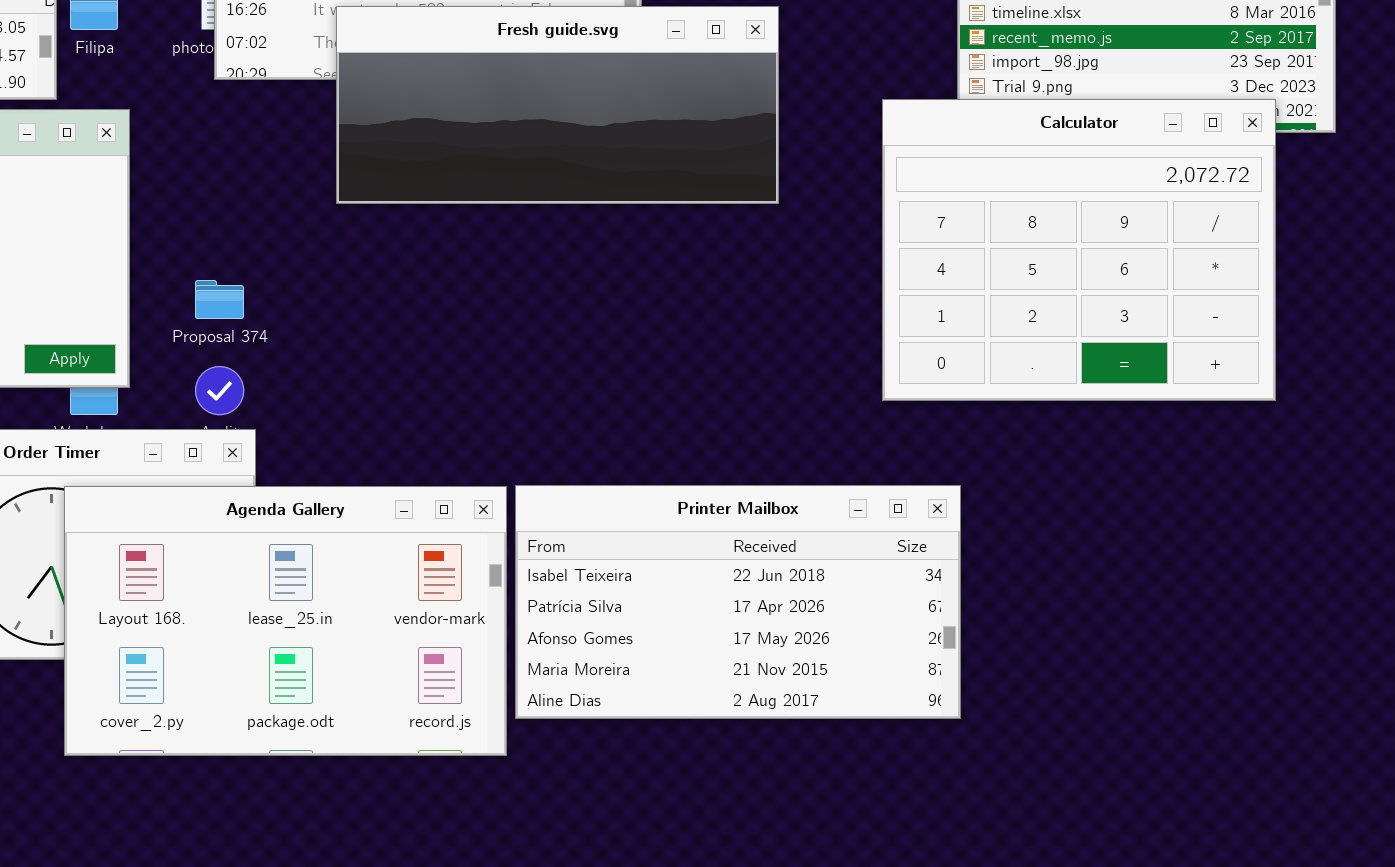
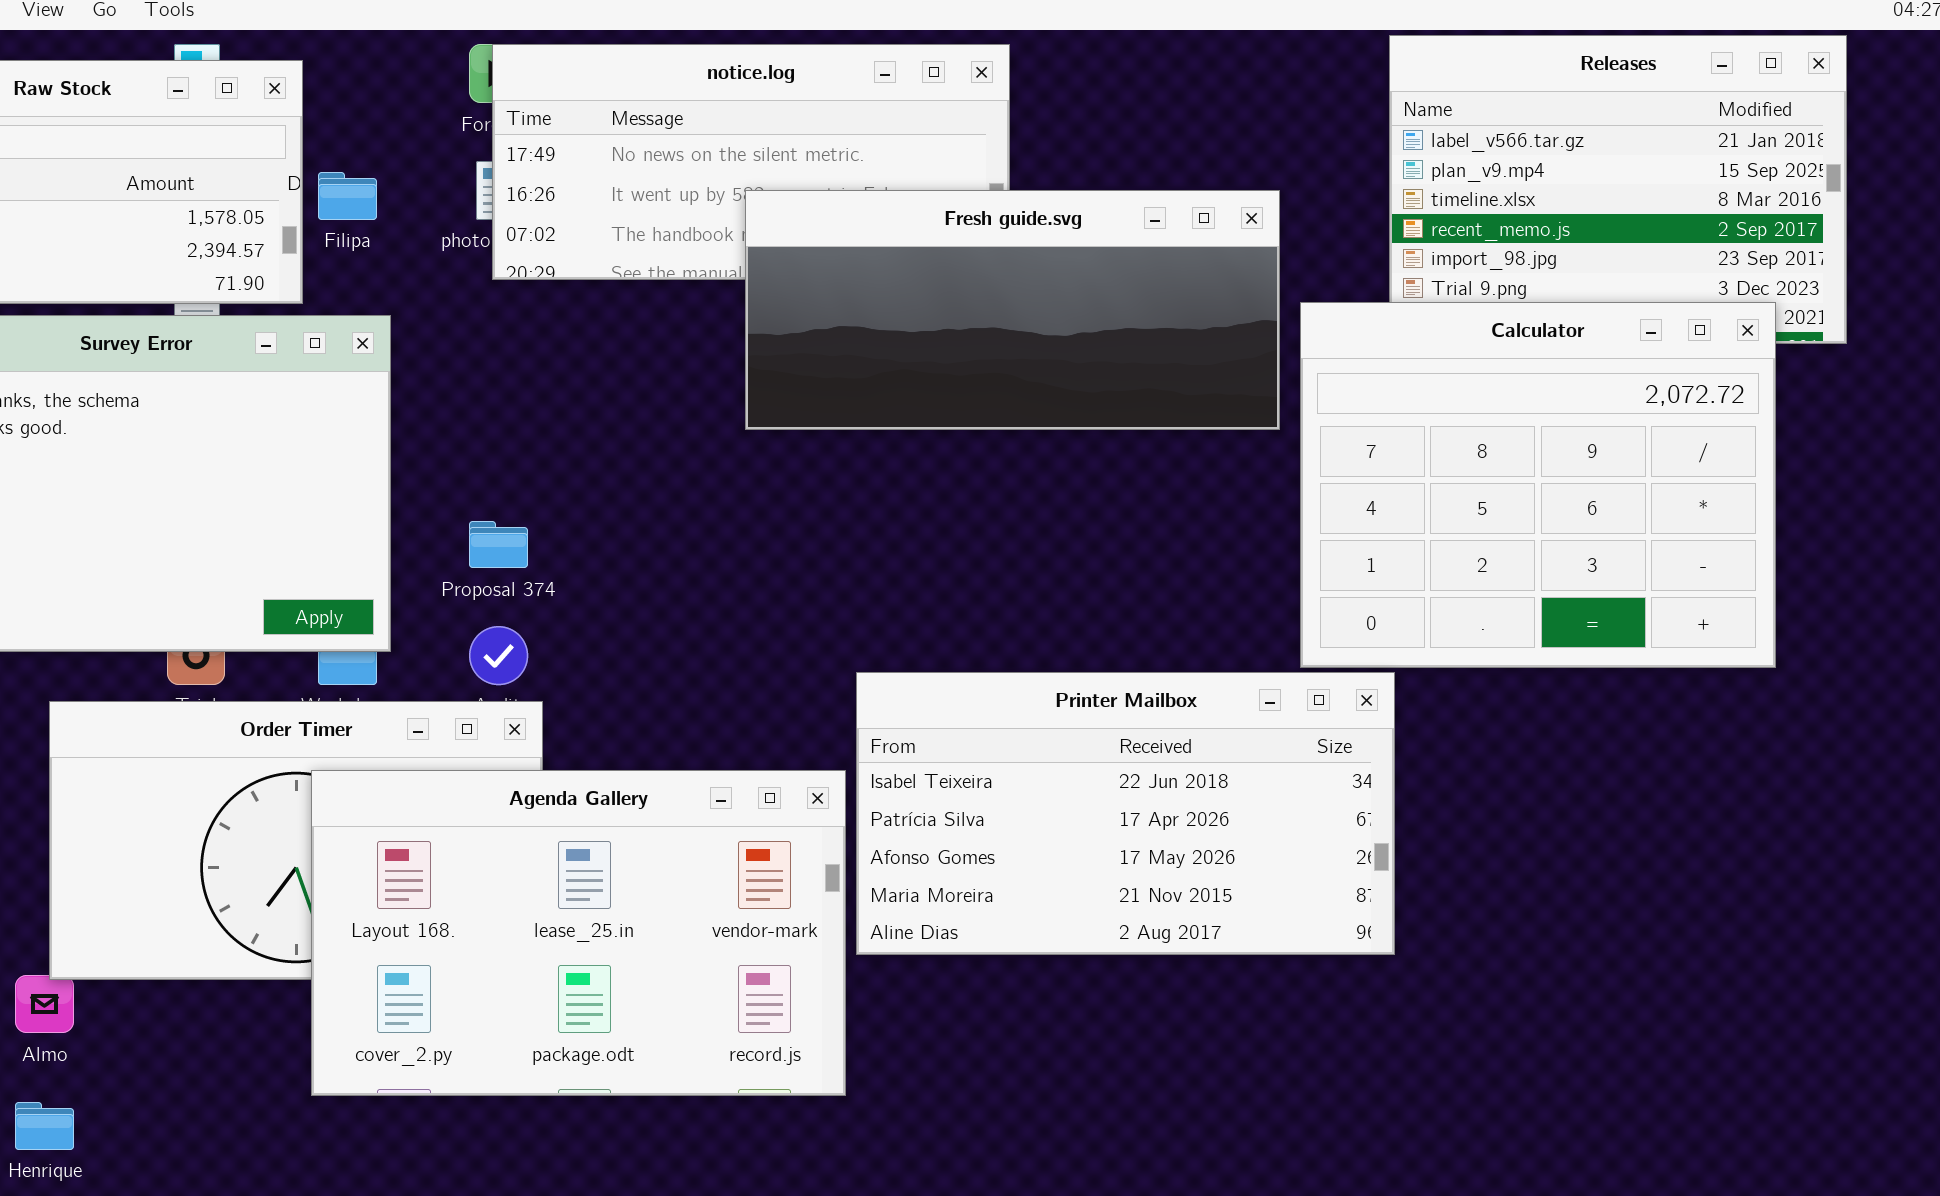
Fresh guide.svg: [336,6,779,204] -> [745,190,1280,430], moved
Printer Mailbox: [515,485,961,719] -> [856,672,1395,955], moved

